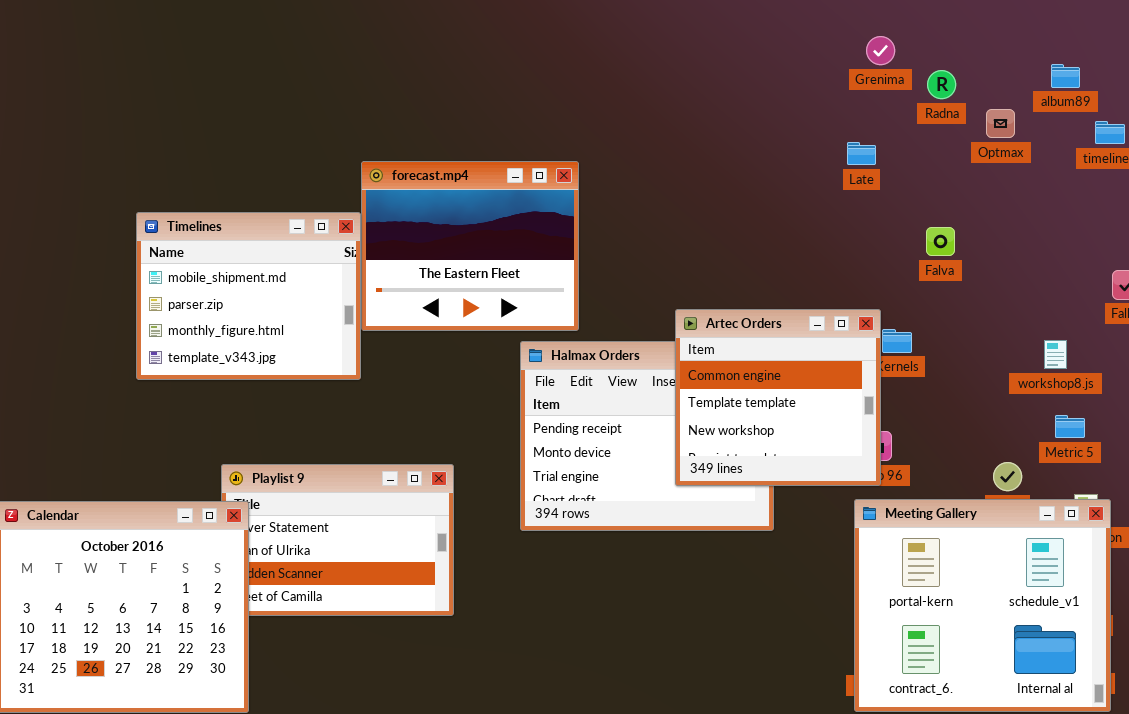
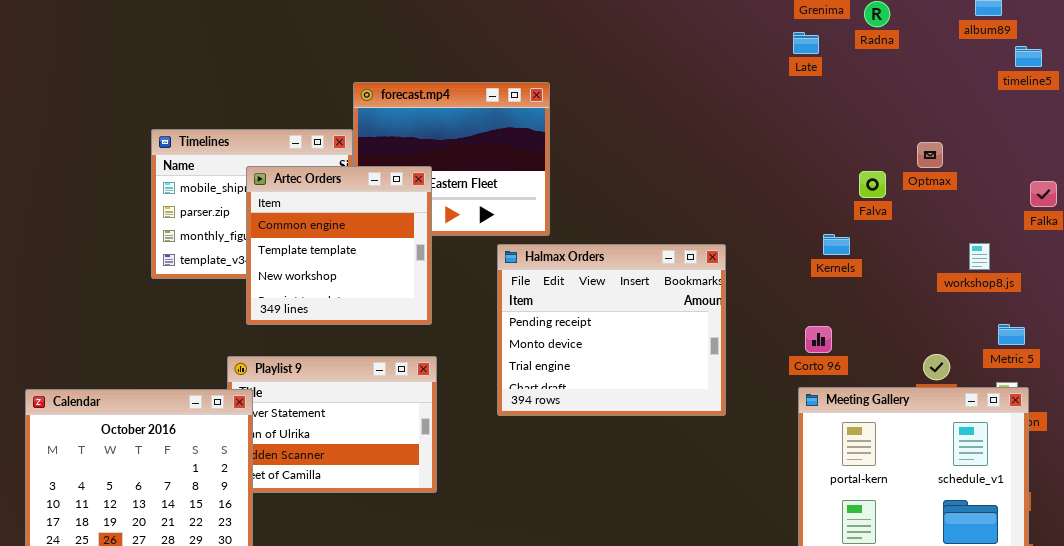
Optmax: [986,109,1015,138] -> [917,142,943,168], moved
Late: [847,142,876,165] -> [793,32,819,54], moved
Falva: [926,227,955,256] -> [859,171,886,198], moved
Artec Orders: [675,309,881,486] -> [246,166,432,325], moved
Metric 5: [1055,415,1085,438] -> [998,324,1025,345], moved

